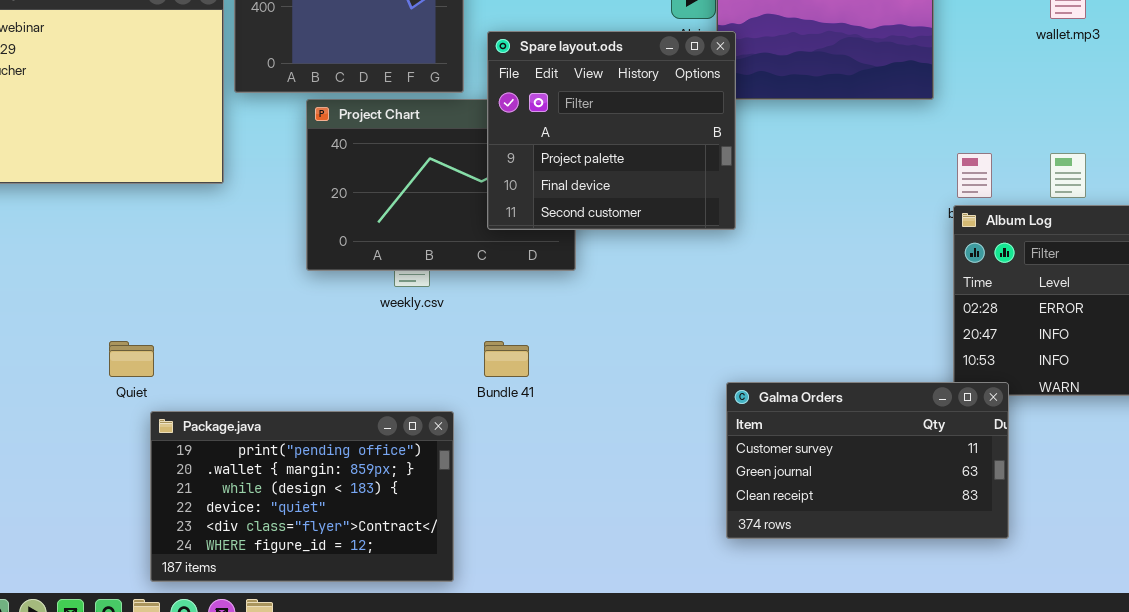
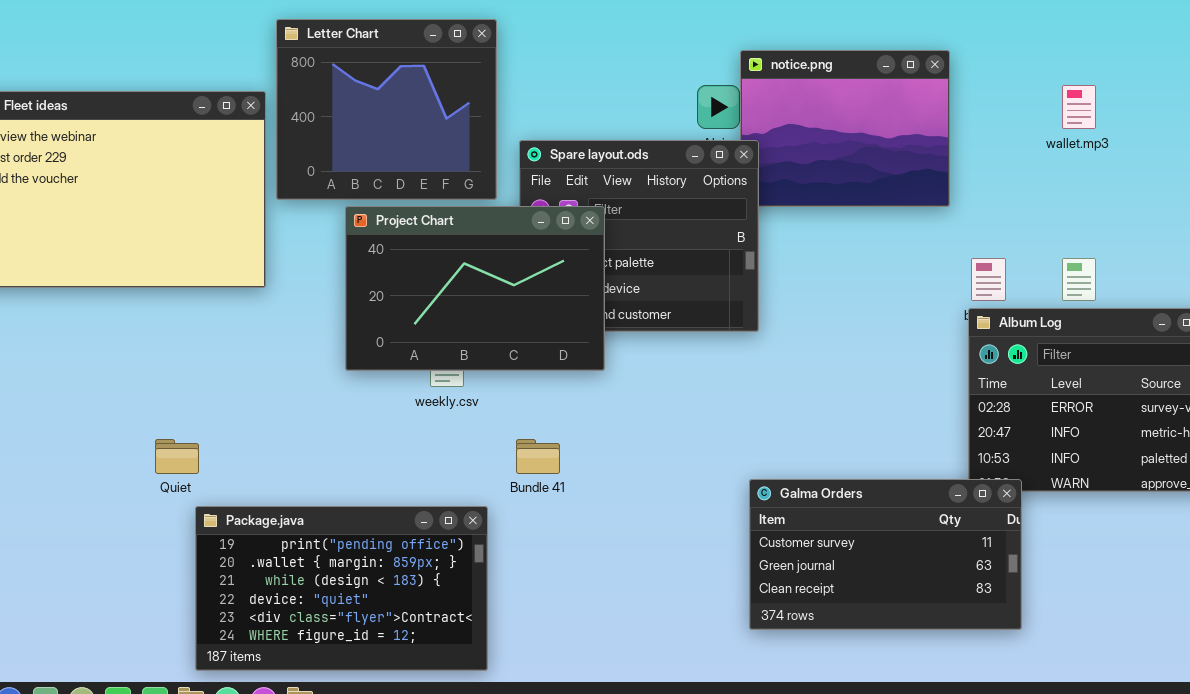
Project Chart: [306,99,576,271] -> [345,206,605,371], raised

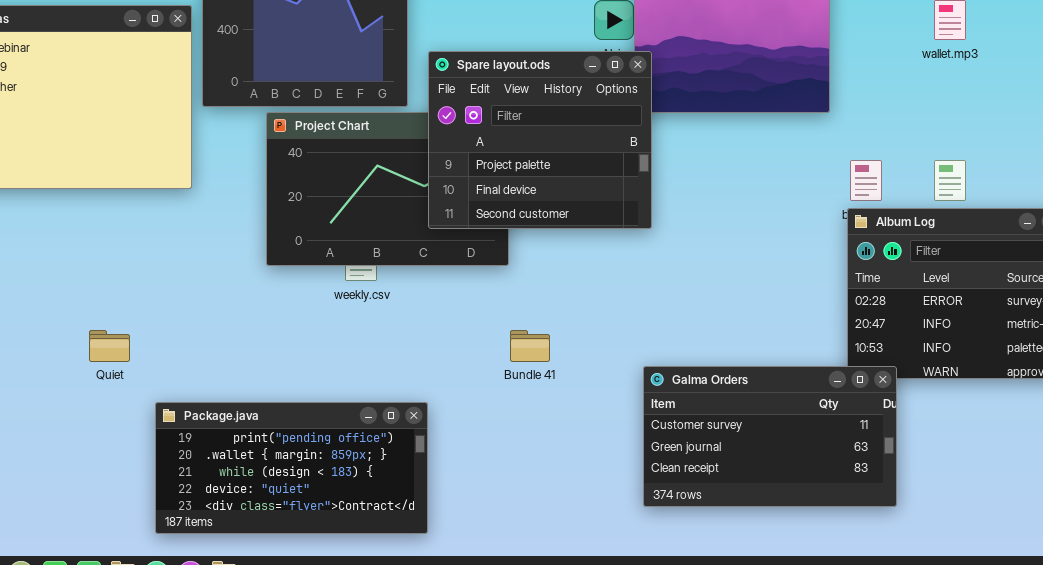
Spare layout.ods: [519,140,759,332] -> [428,51,652,229], raised
Bundle 41: [516,439,560,474] -> [510,330,550,362], moved
Package.java: [195,506,488,671] -> [155,402,428,534], moved, resized

